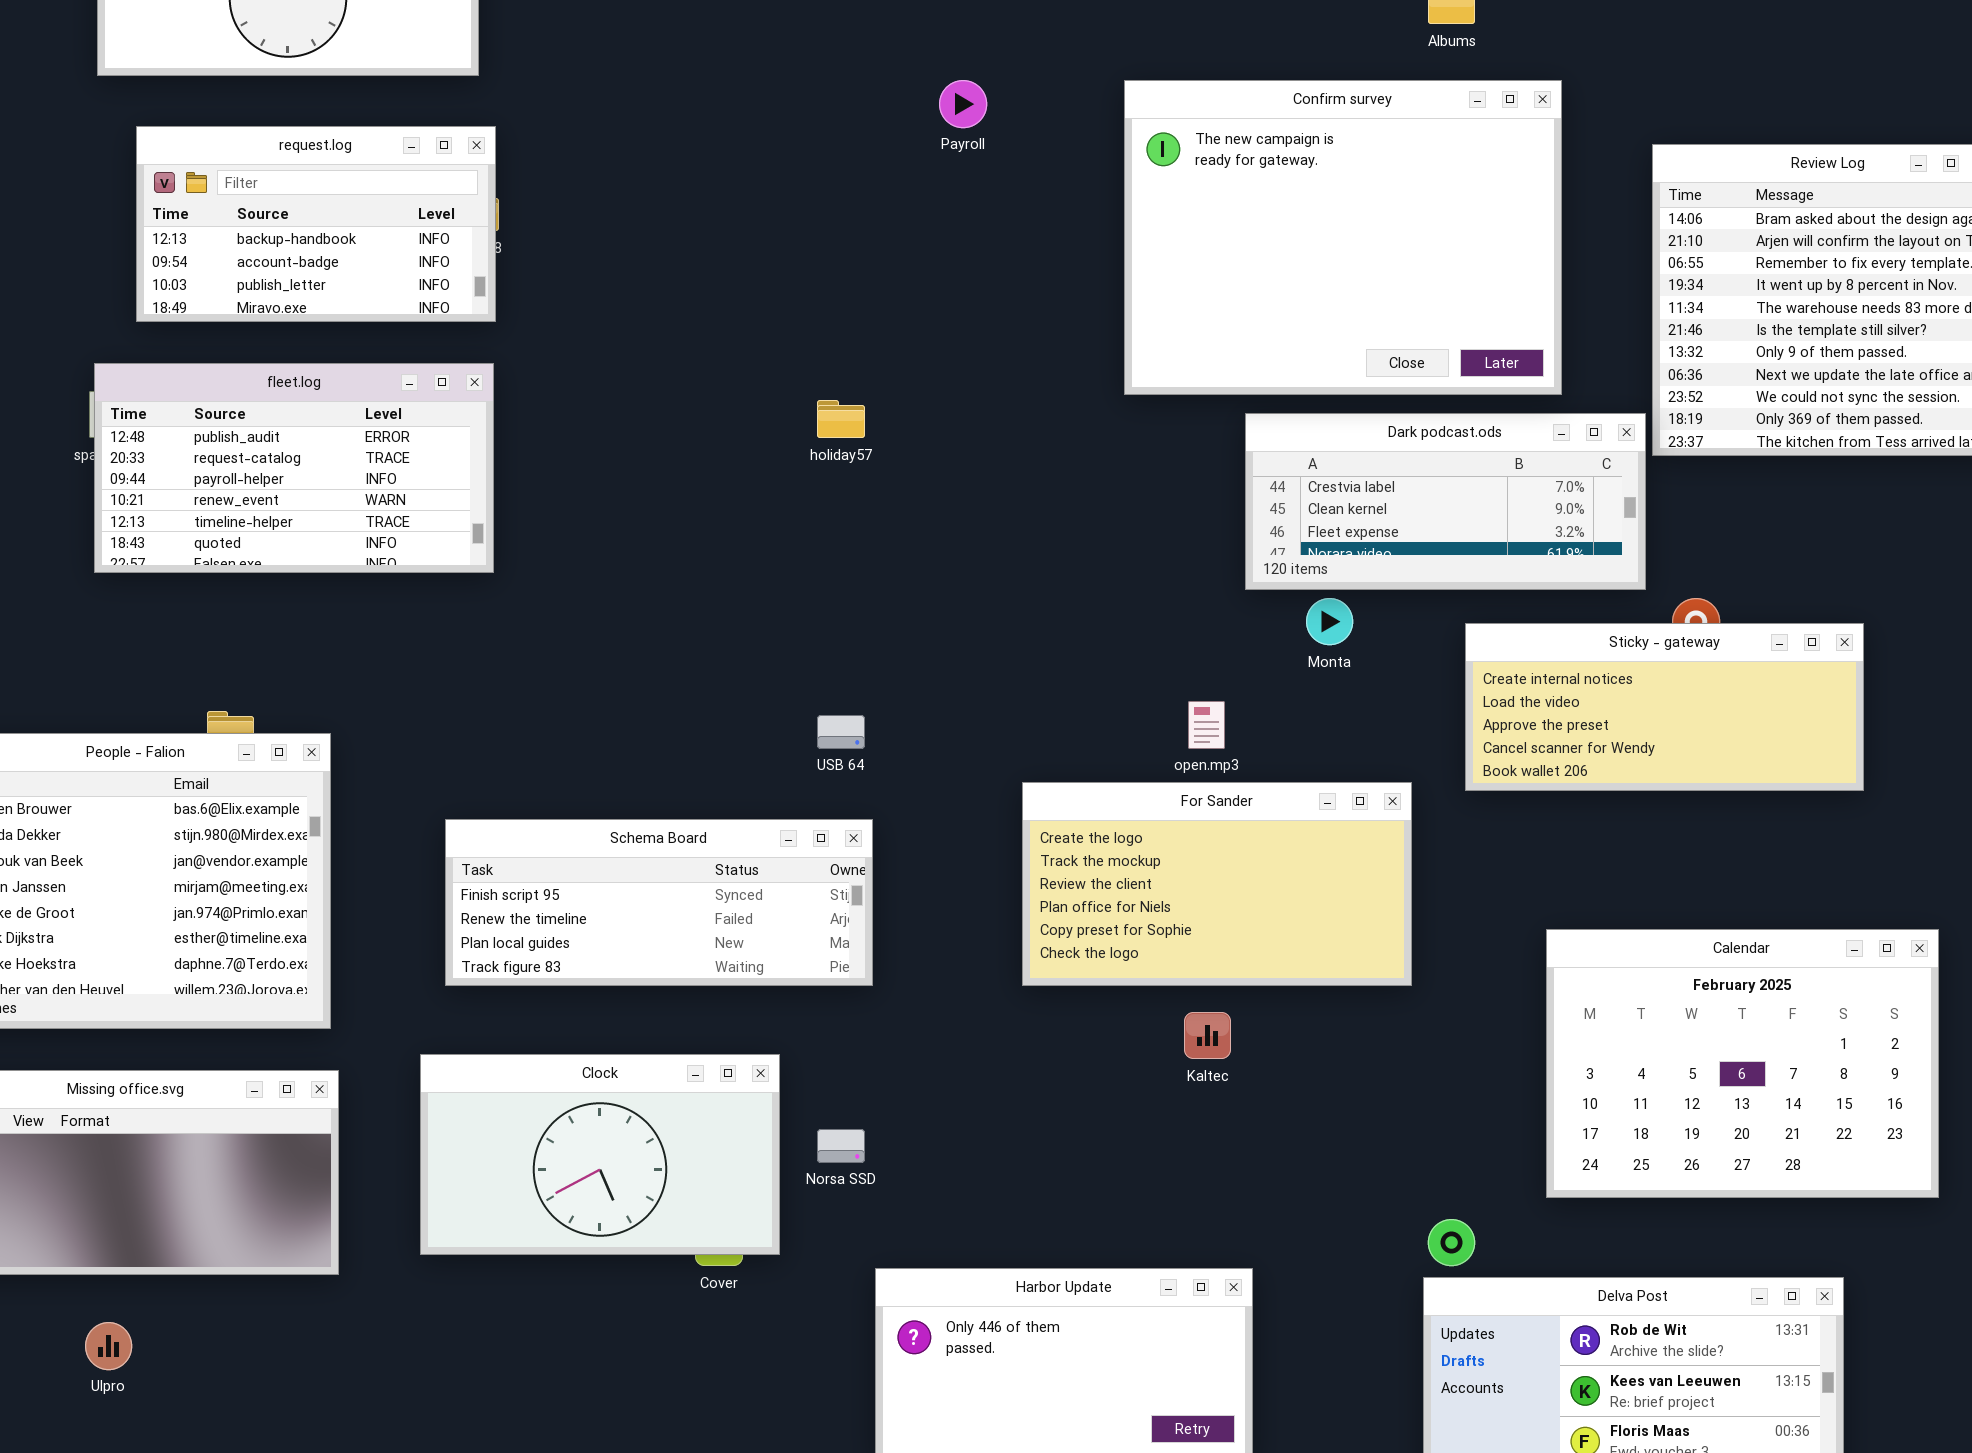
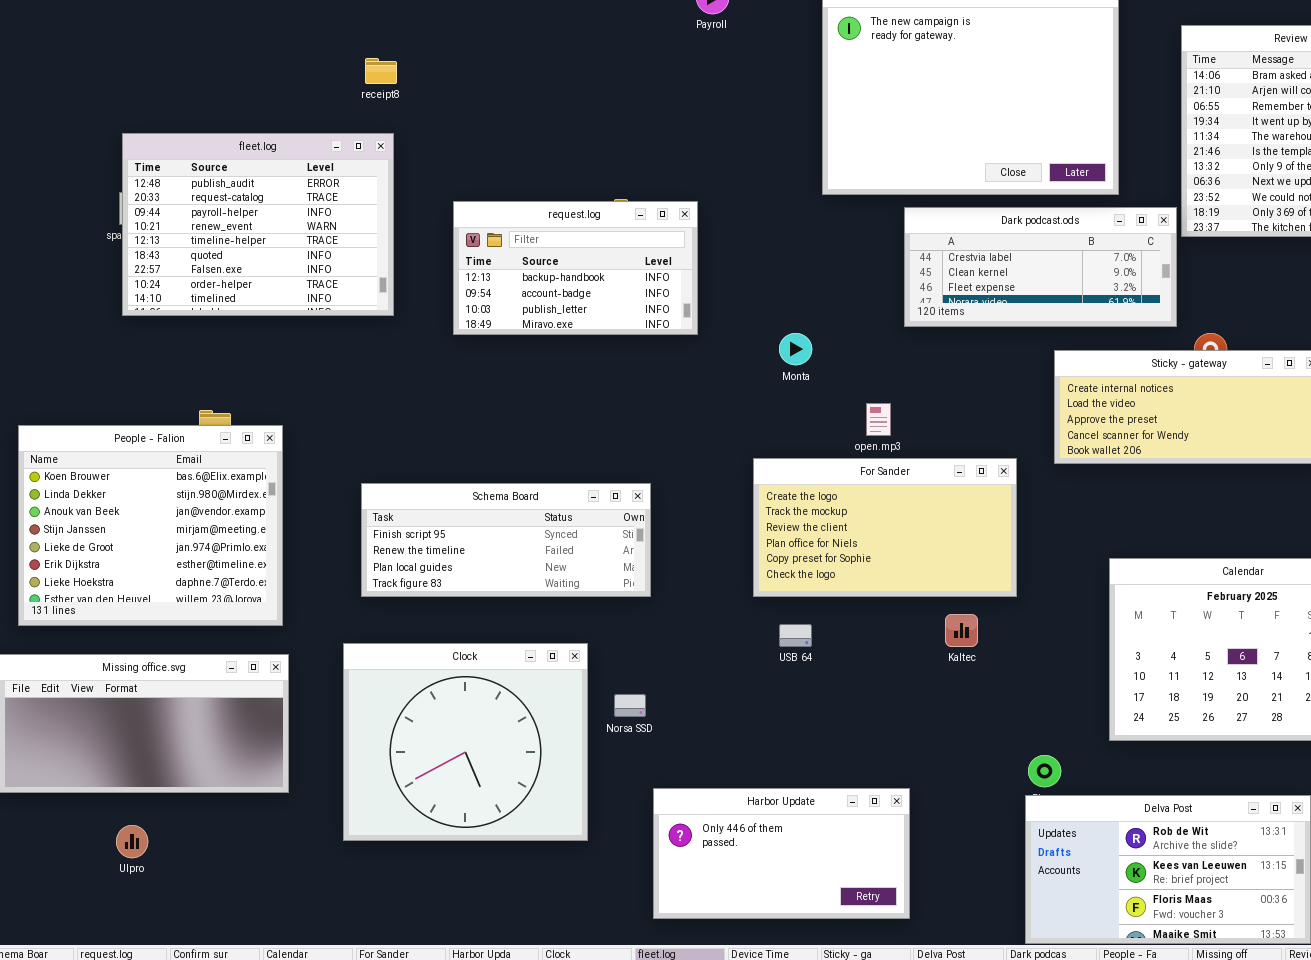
request.log: [136,126,496,322] -> [453,201,698,335], moved
fleet.log: [94,363,494,573] -> [122,133,394,316], resized
Monta: [1306,598,1353,645] -> [779,333,812,365], moved
USB 64: [817,715,865,749] -> [779,624,812,647], moved
Kaltec: [1184,1012,1231,1059] -> [945,614,978,647], moved
Clock: [420,1054,780,1255] -> [343,643,588,841], resized

